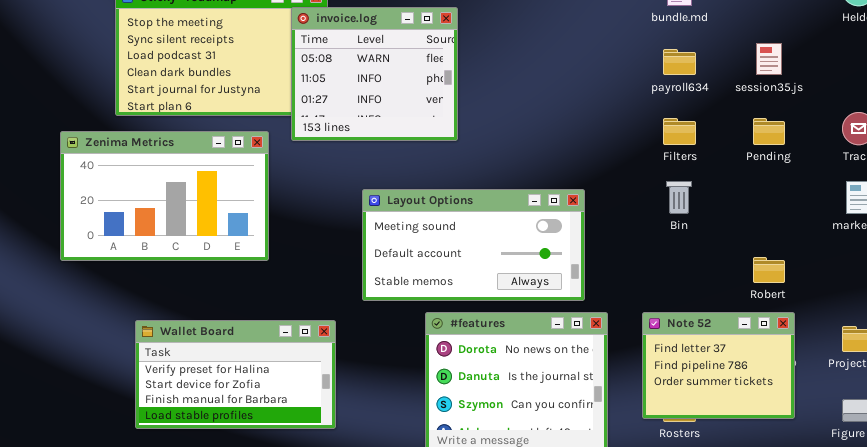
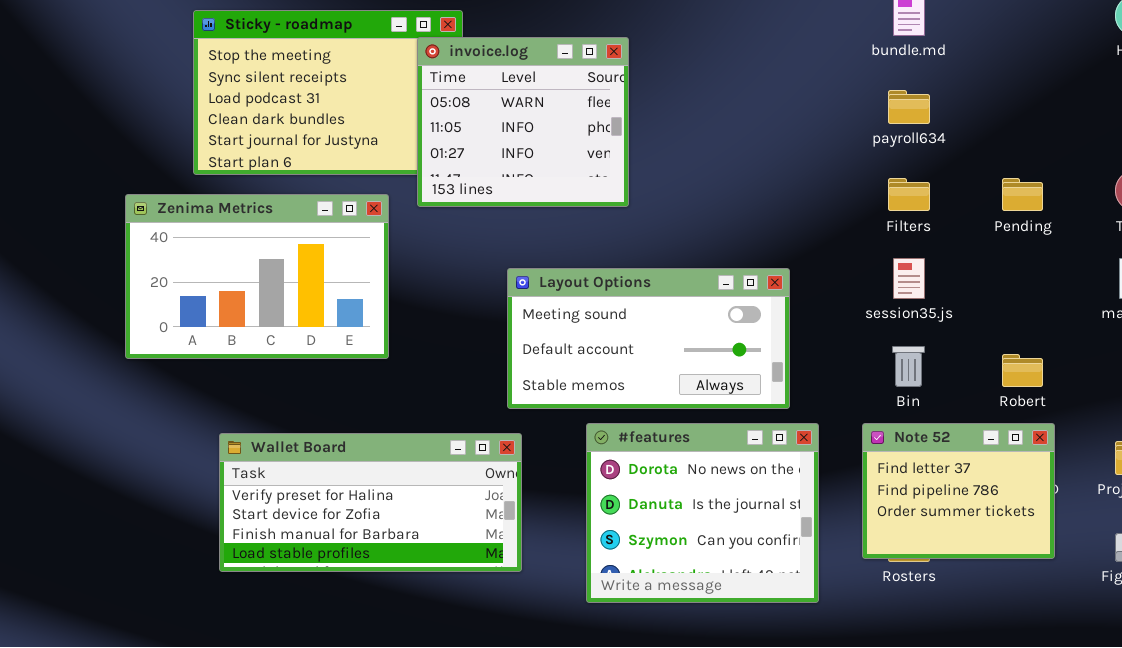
session35.js: [756,43,782,75] -> [893,258,925,299], moved
Bin: [666,181,692,214] -> [892,346,925,387], moved
Wallet Board: [135,320,336,429] -> [219,433,522,572], resized

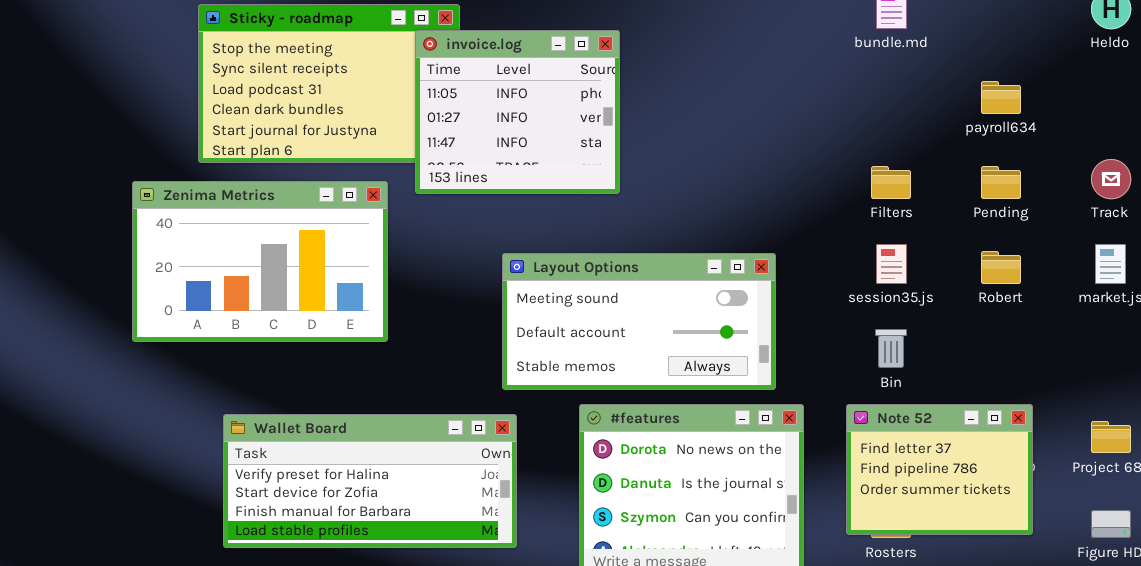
invoice.log: [417,37,629,207] -> [415,30,620,194], scrolled down 1 row
payroll634: [888,90,930,124] -> [981,81,1021,114], moved
Robert: [1002,354,1043,387] -> [981,251,1021,284], moved

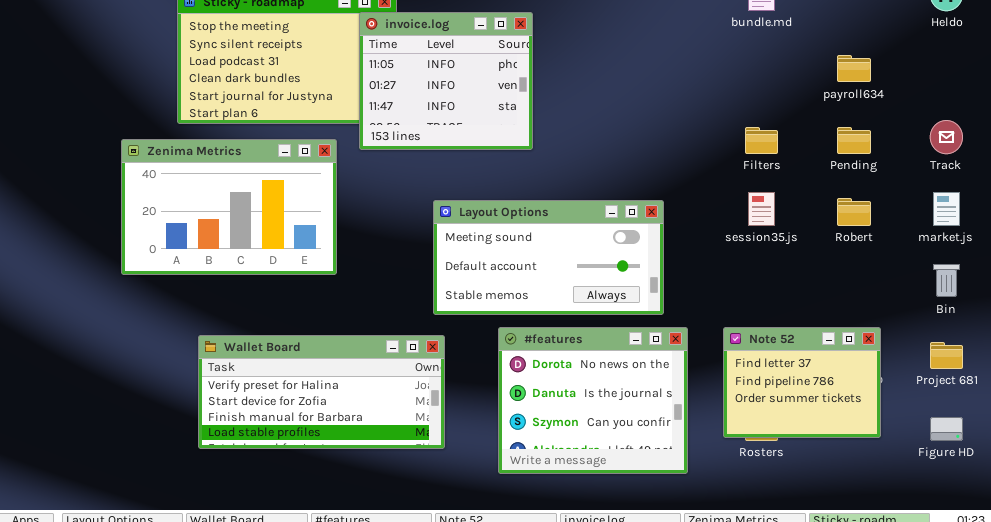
Bin: [875,329,907,368] -> [933,264,960,297], moved

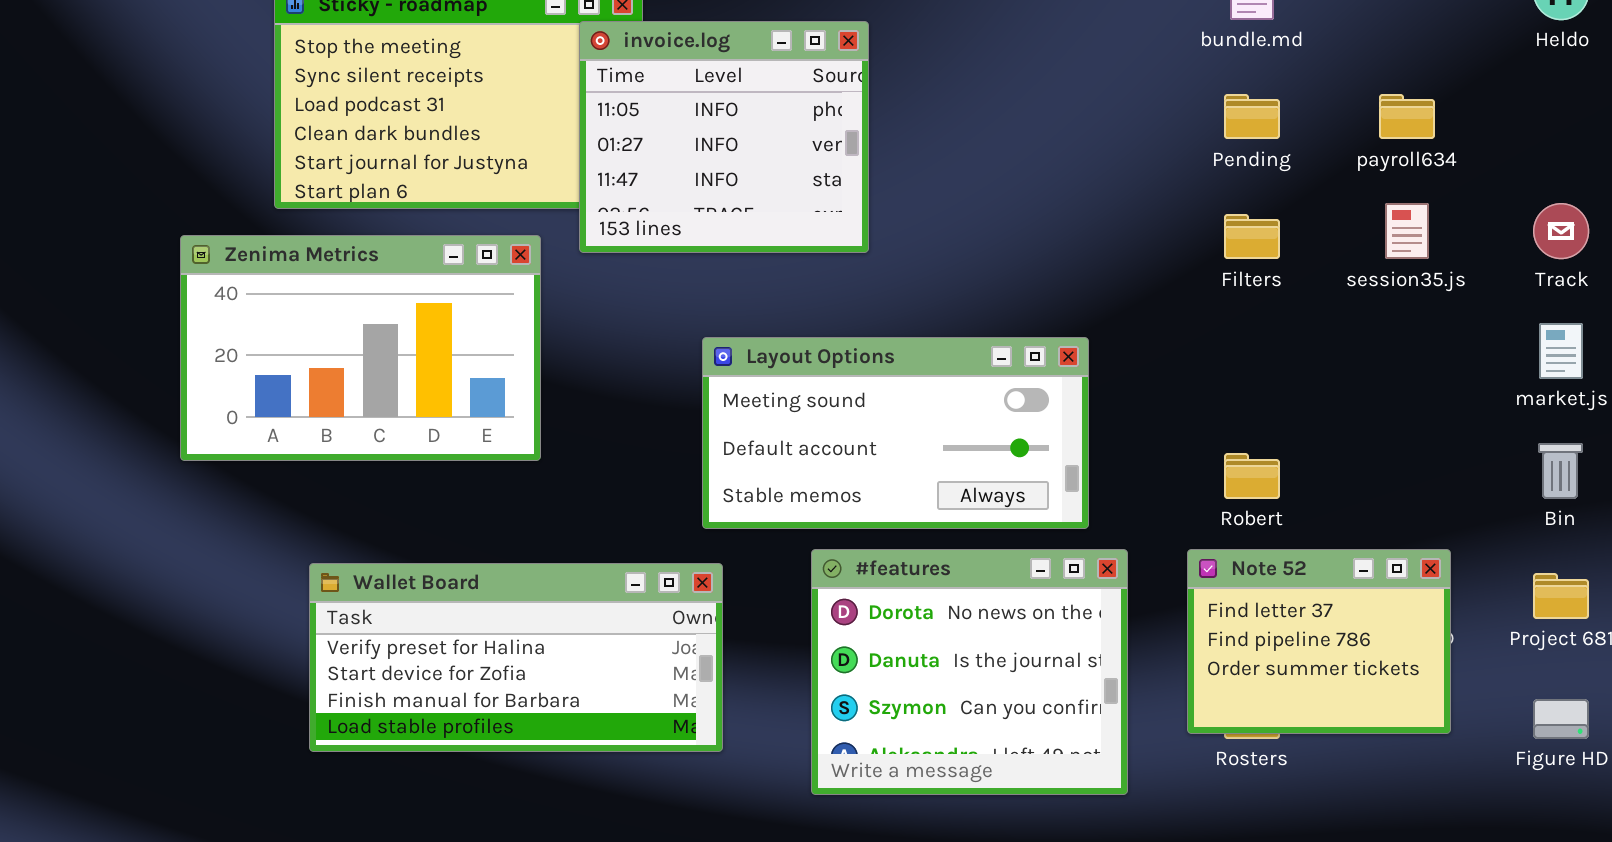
Pending: [837,127,871,154] -> [1224,94,1280,139], moved
session35.js: [748,192,775,226] -> [1385,203,1429,259], moved
Robert: [837,198,871,226] -> [1224,453,1280,499], moved

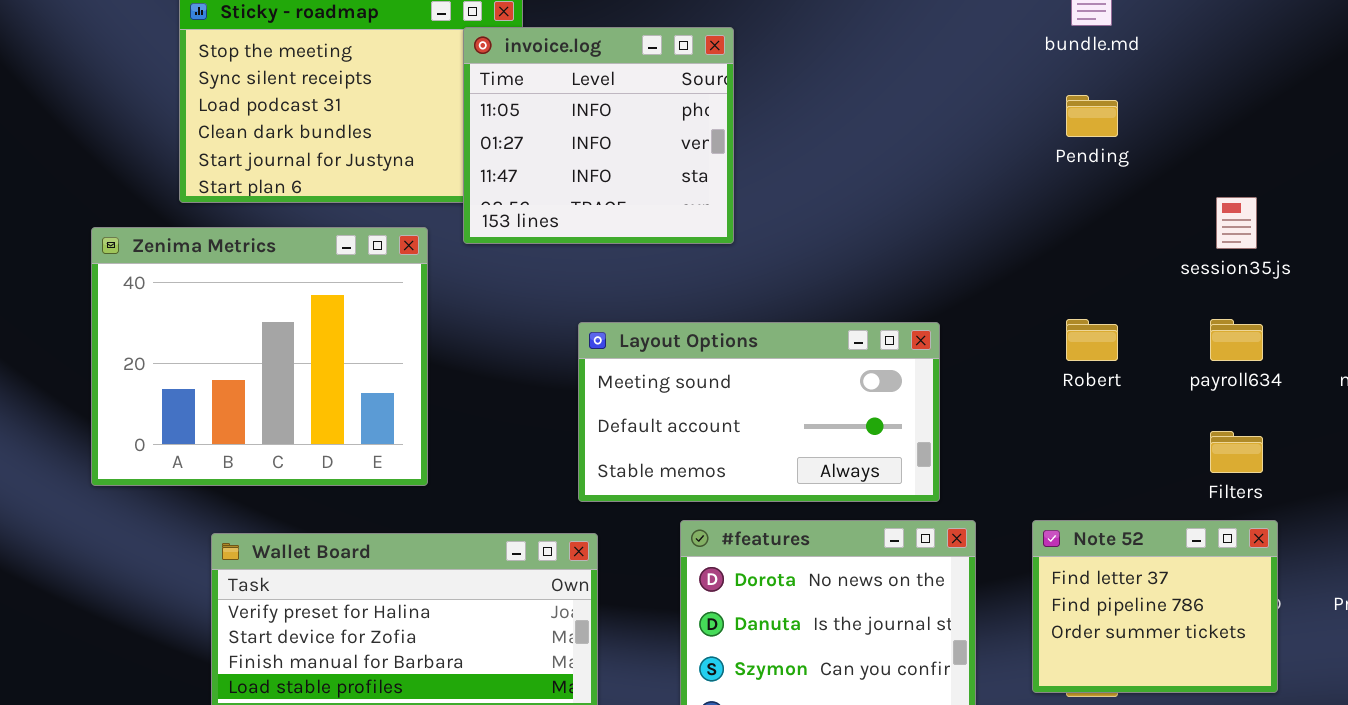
payroll634: [1379,94,1435,139] -> [1210,319,1263,361], moved
Filters: [1224,214,1280,259] -> [1210,431,1263,473], moved
Zenima Metrics: [180,235,541,461] -> [91,227,428,486], resized
Robert: [1224,453,1280,499] -> [1066,319,1118,361], moved

